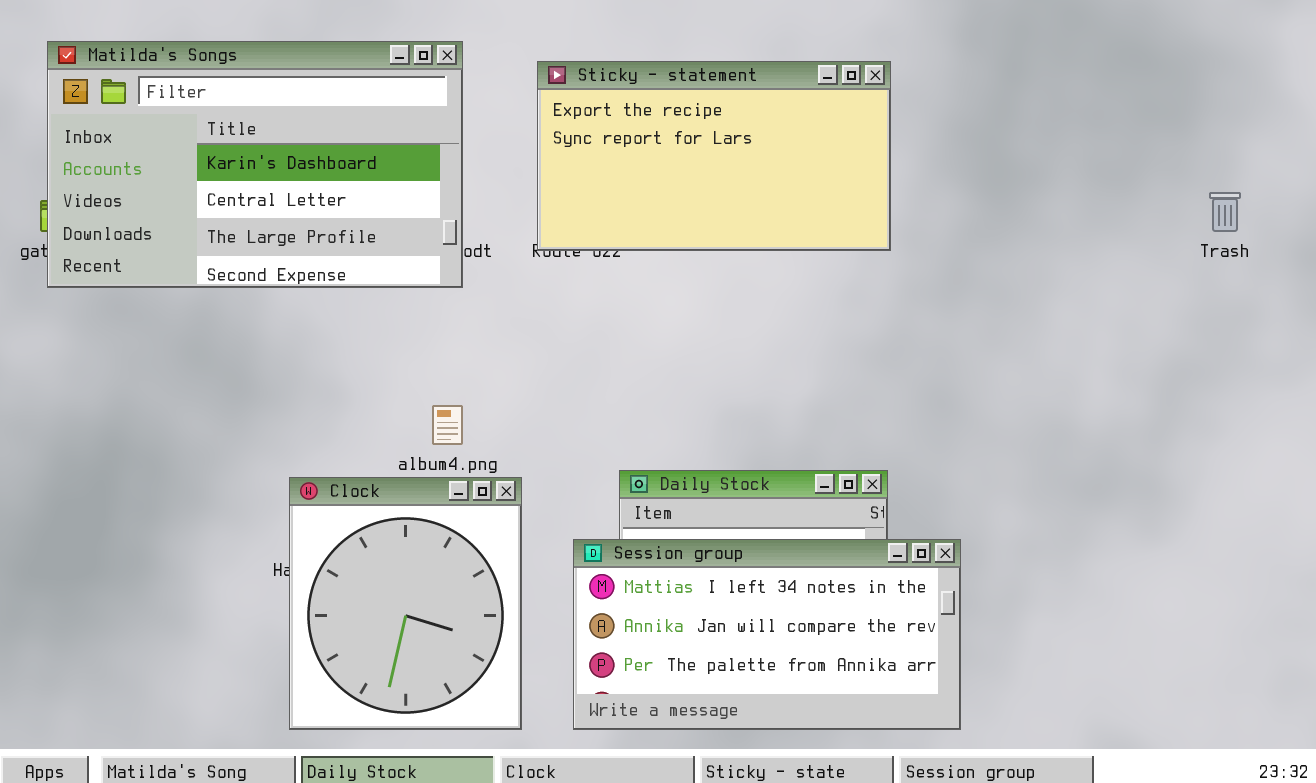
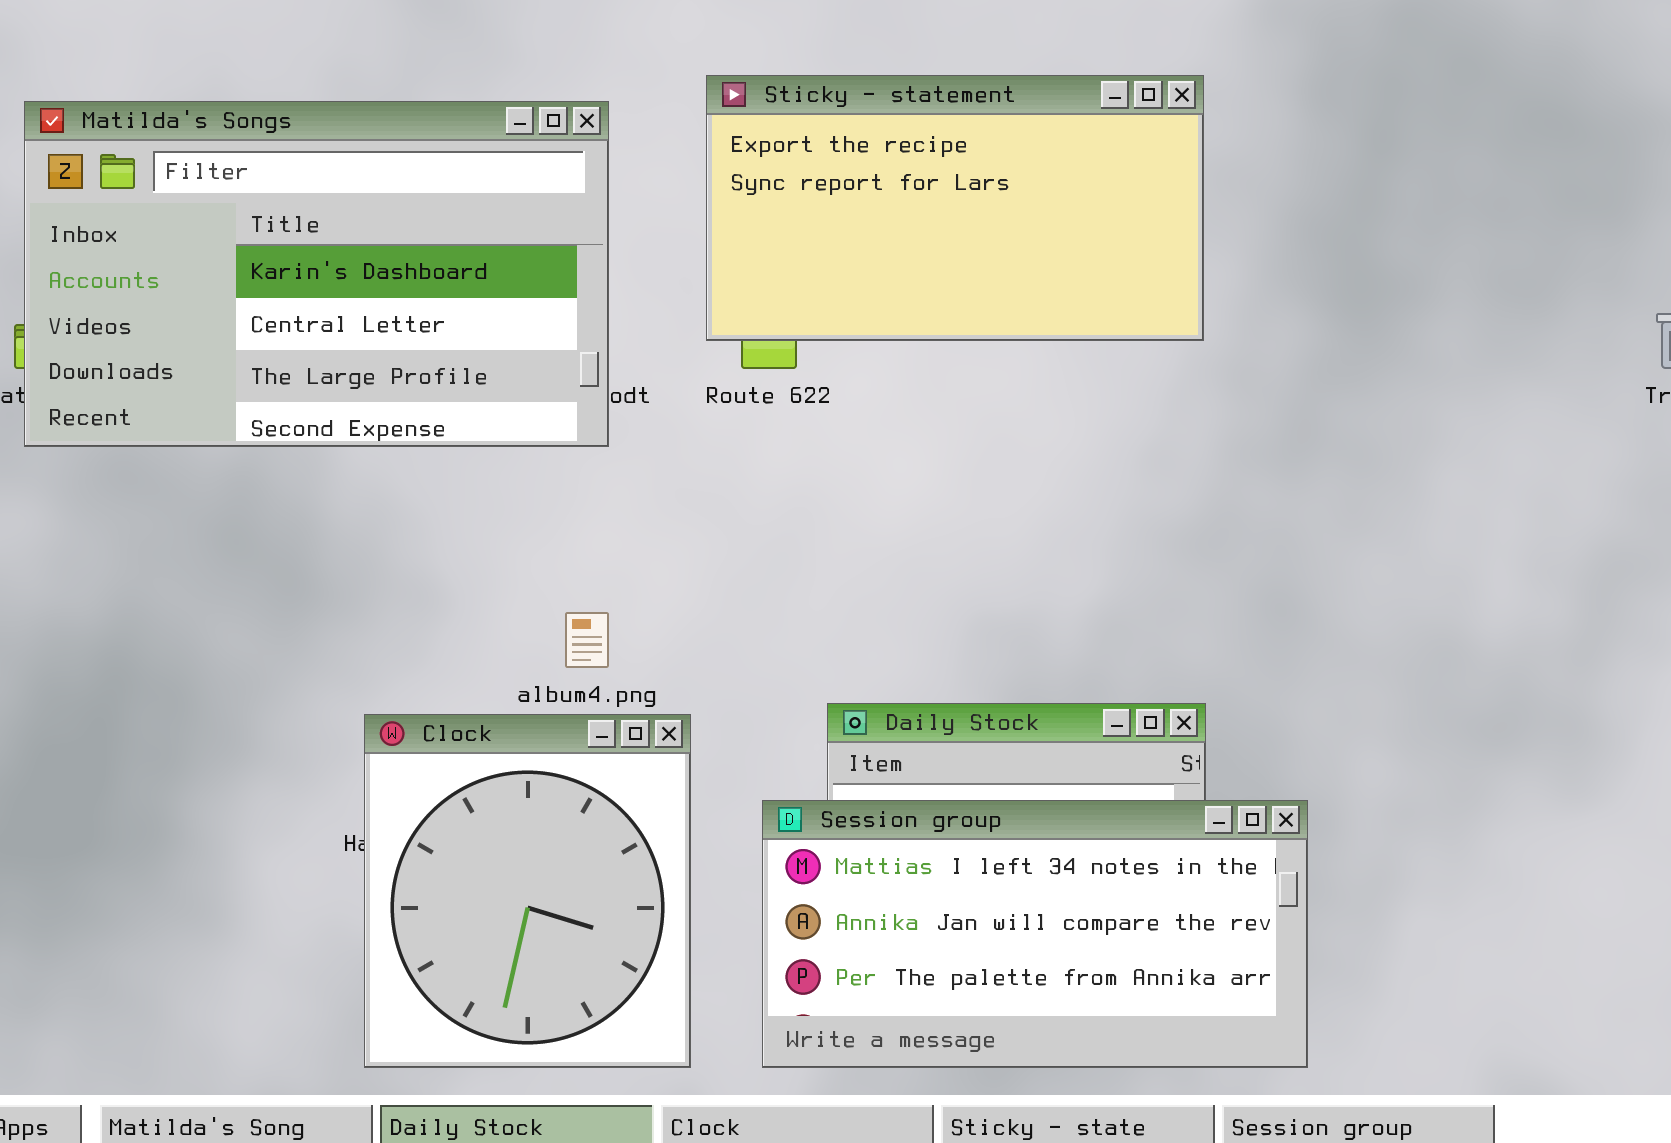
Sticky - statement: [537,61,891,251] -> [706,75,1204,341], moved

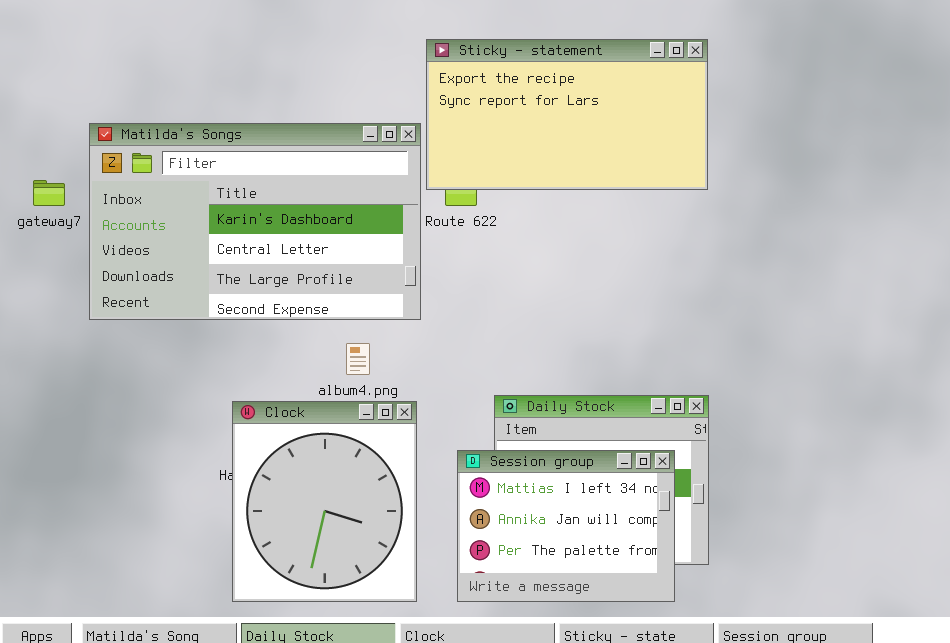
Matilda's Songs: [24,101,609,447] -> [89,123,421,320], moved
Session group: [762,800,1308,1068] -> [457,450,675,602], resized

